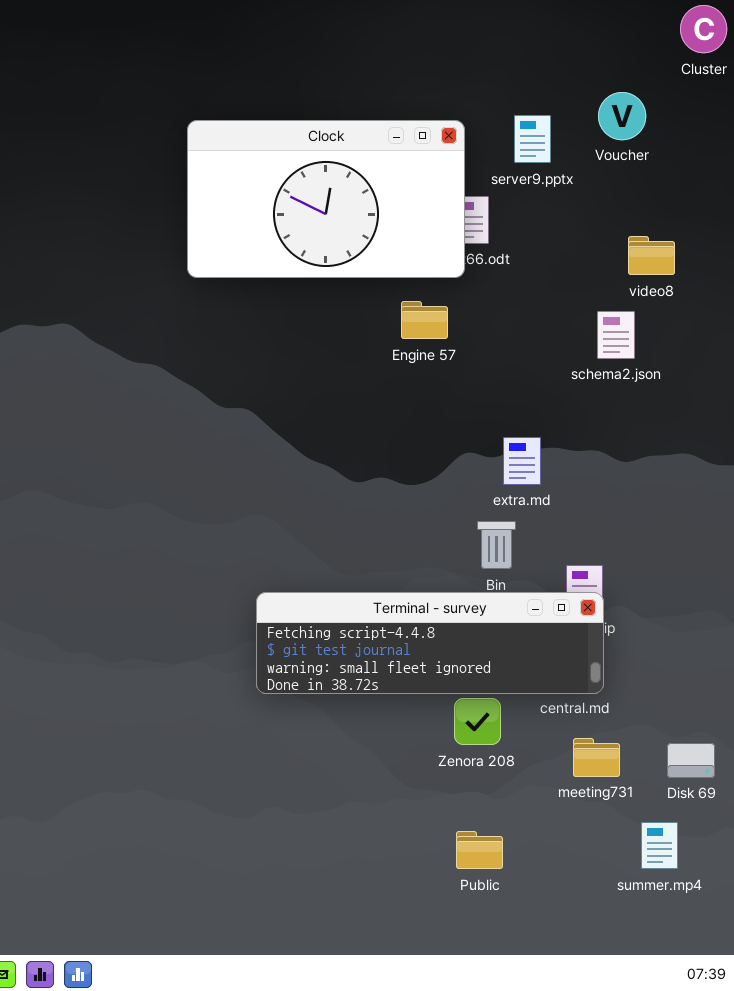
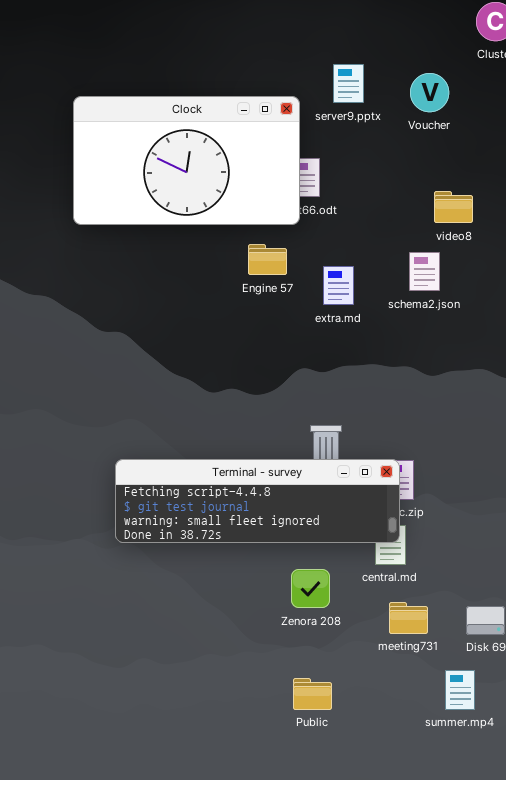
server9.pptx: [514,115,551,163] -> [333,64,364,103], moved
extra.md: [503,437,541,485] -> [323,266,354,305], moved
Terminal - survey: [256,592,604,694] -> [115,459,400,543], moved

